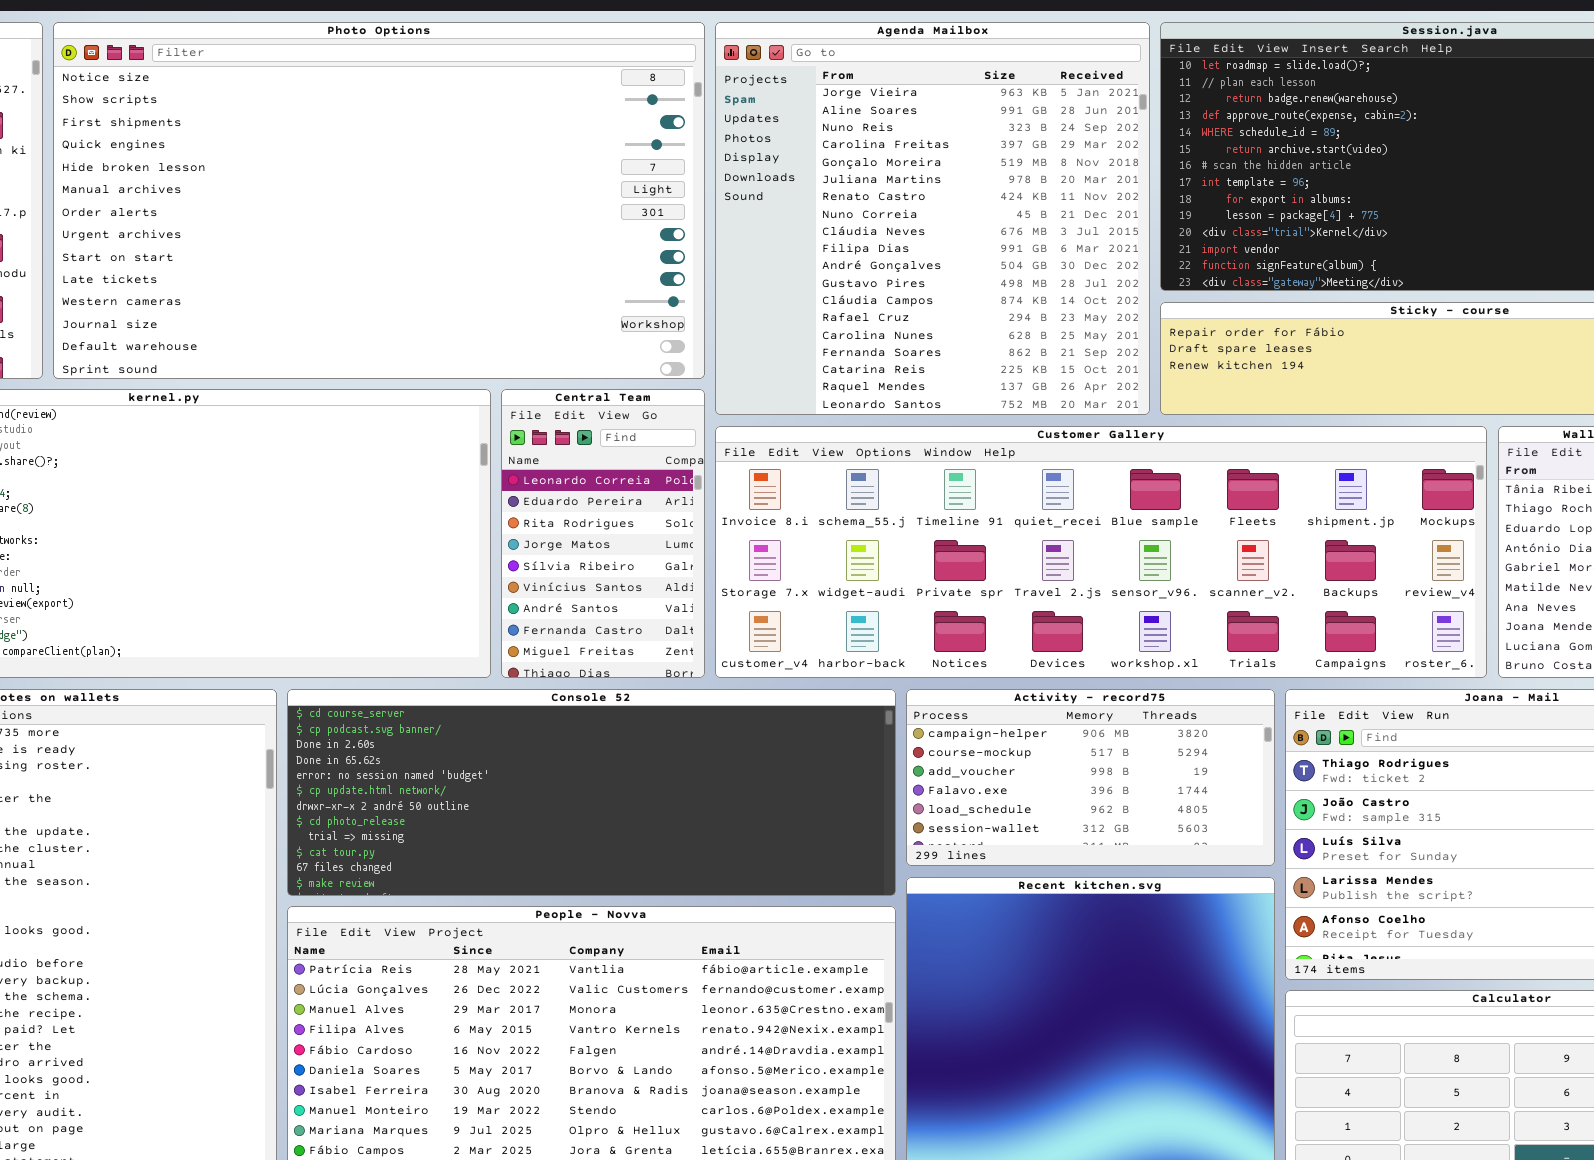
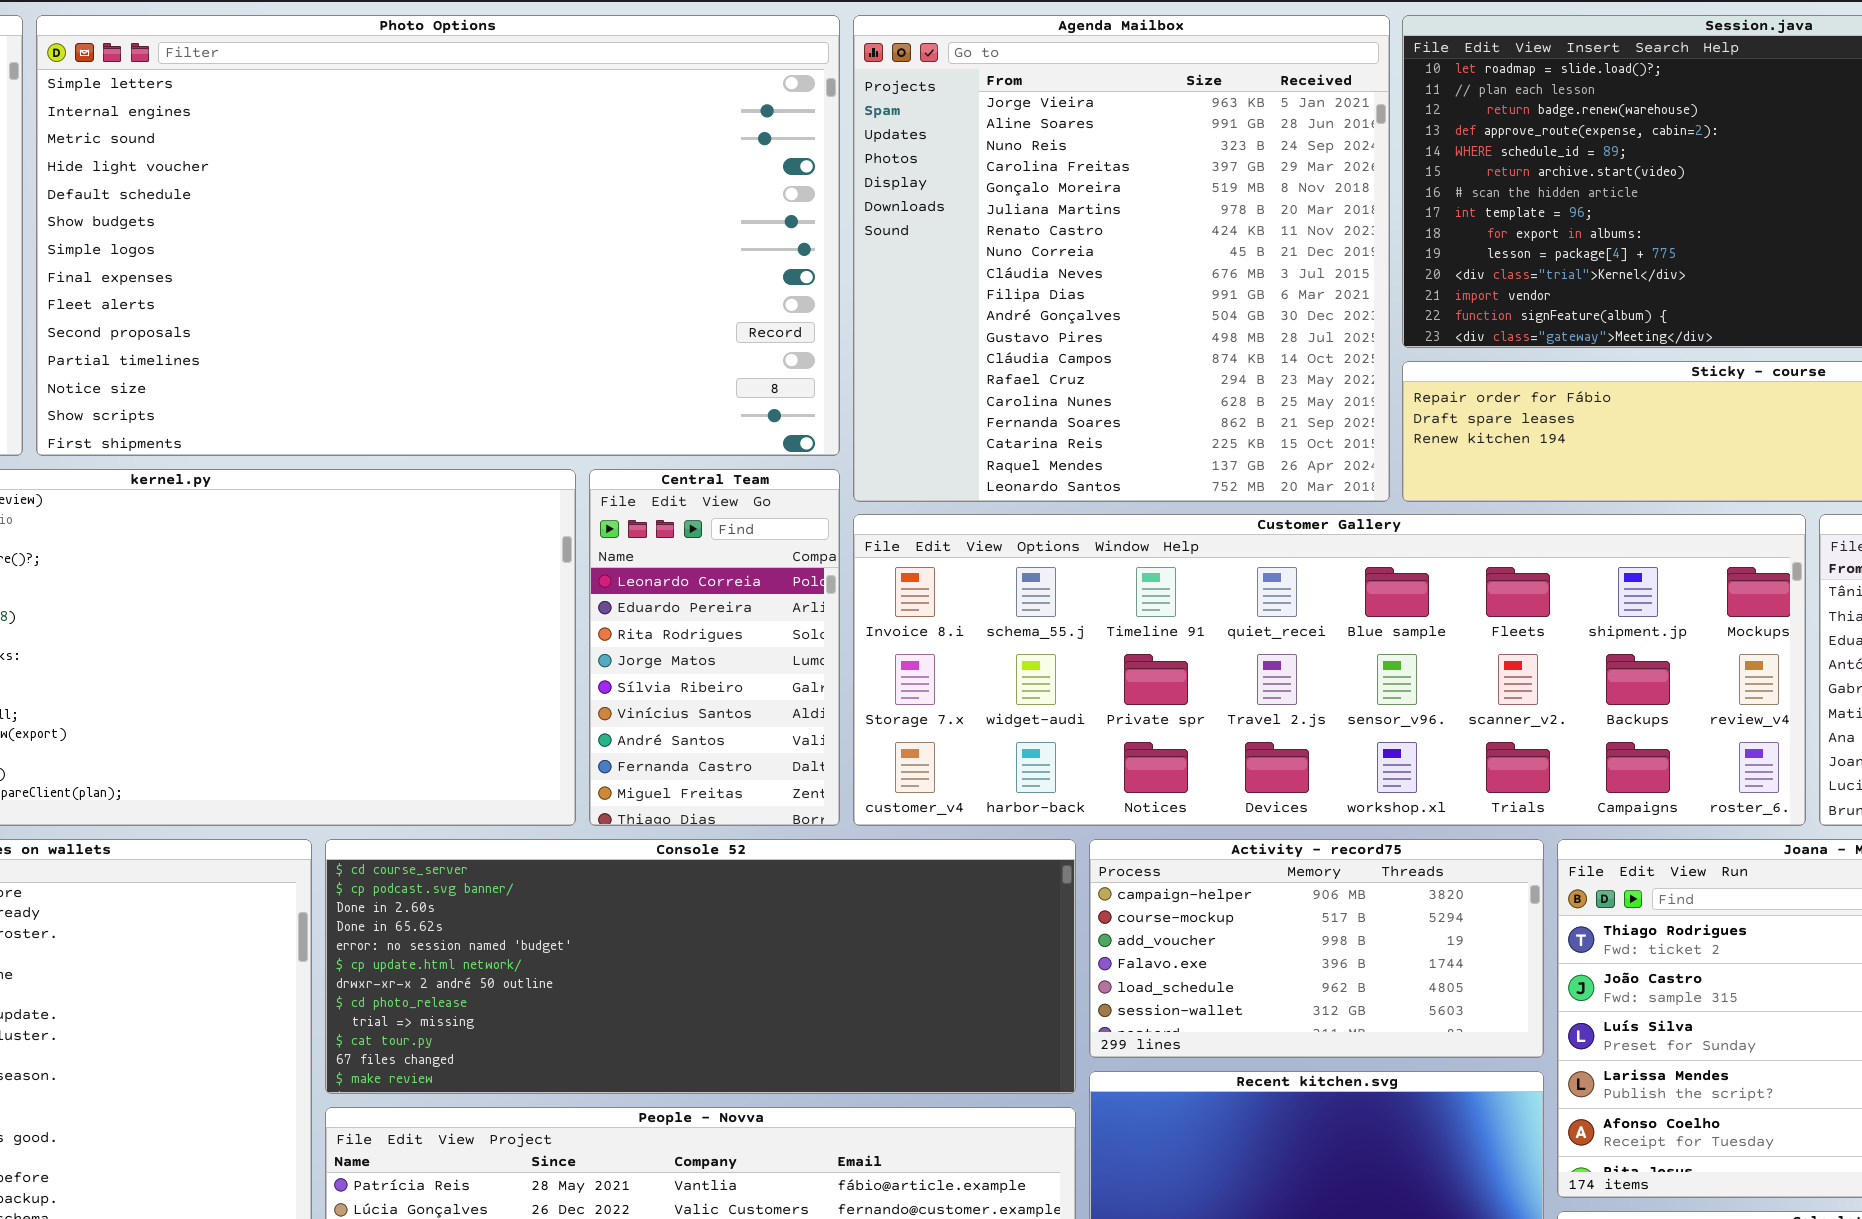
Photo Options: [53,22,705,379] -> [36,15,840,456], scrolled up 11 rows

